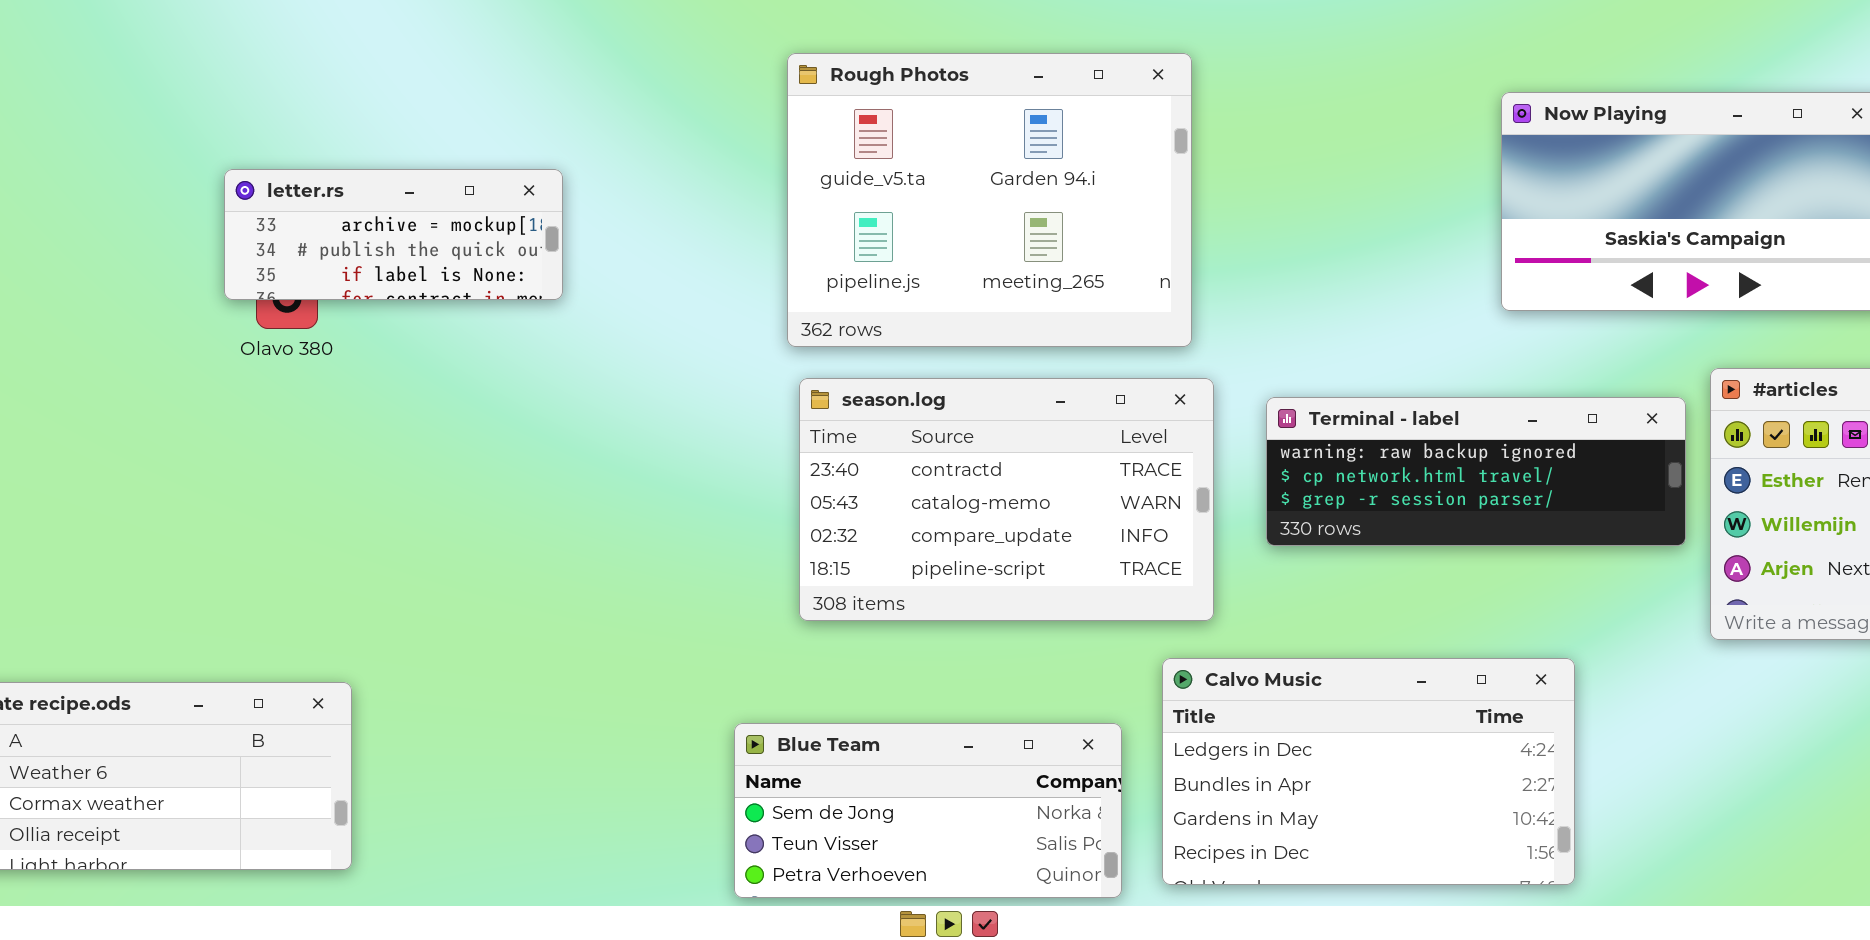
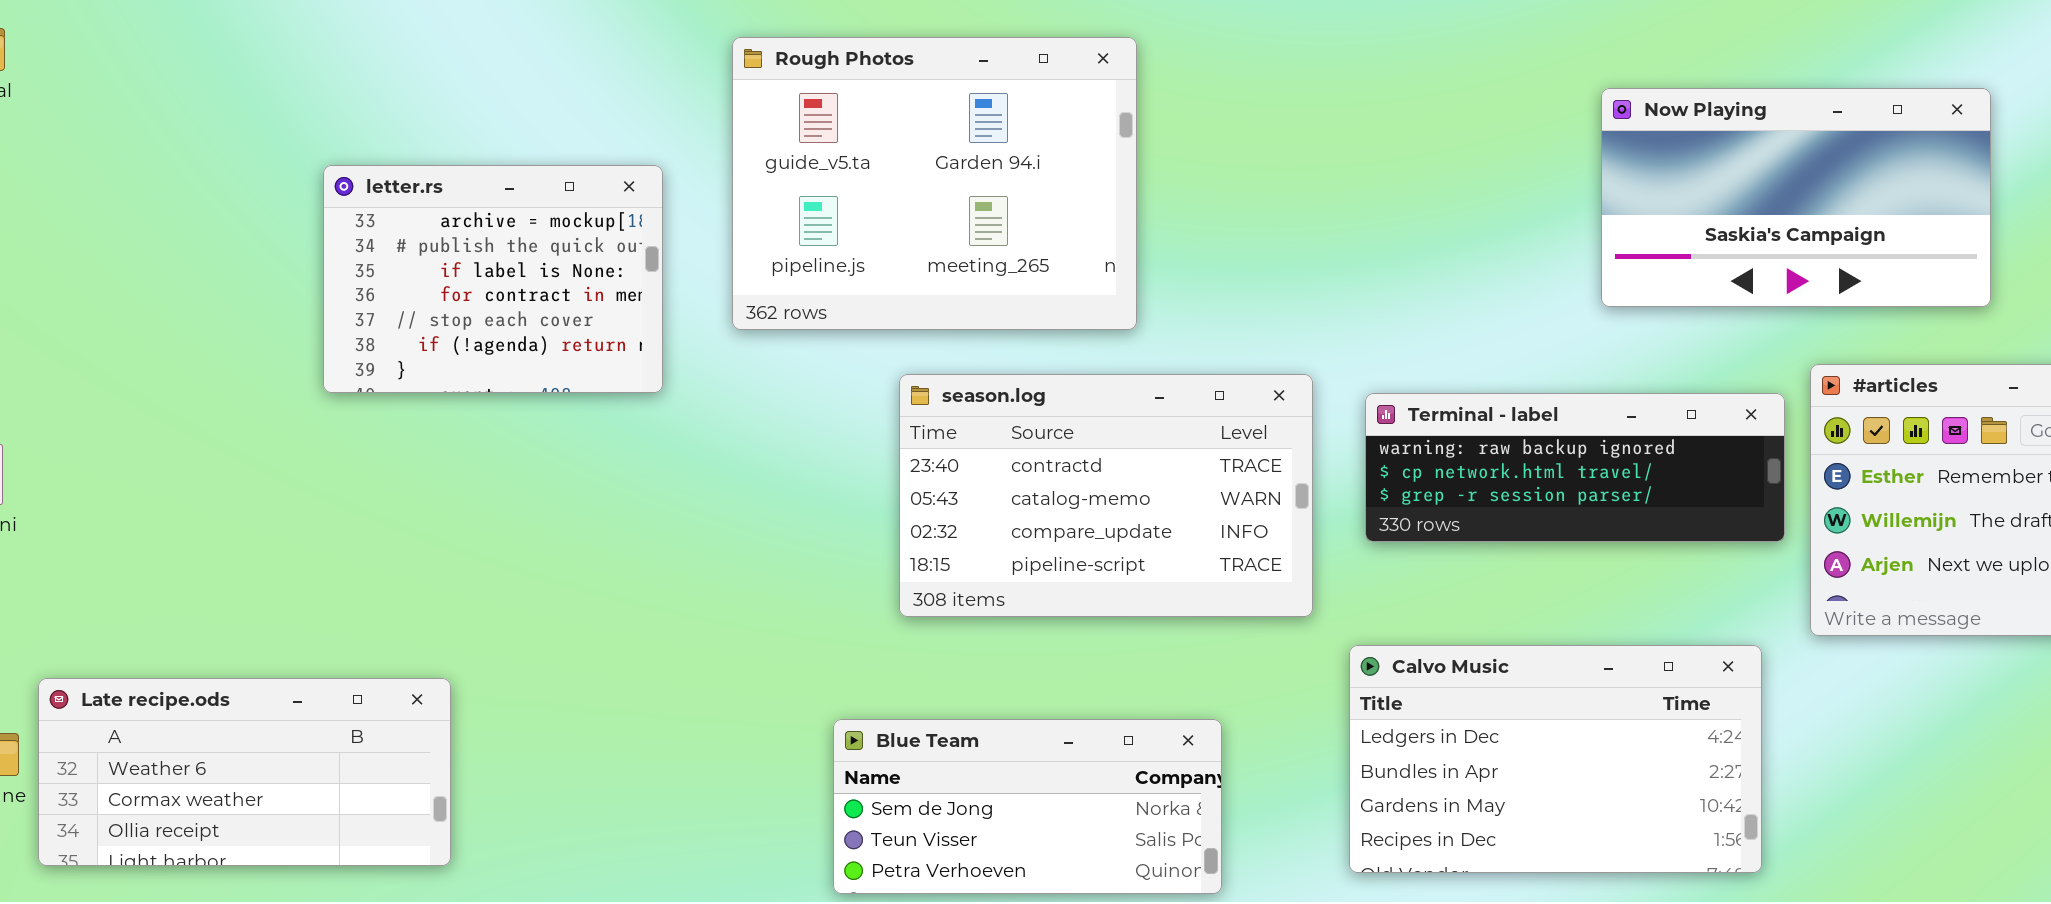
Rough Photos: [787,53,1192,347] -> [732,37,1137,330], moved
letter.rs: [224,169,563,300] -> [323,165,663,393], resized
Calvo Music: [1162,658,1575,885] -> [1349,645,1762,873], moved

